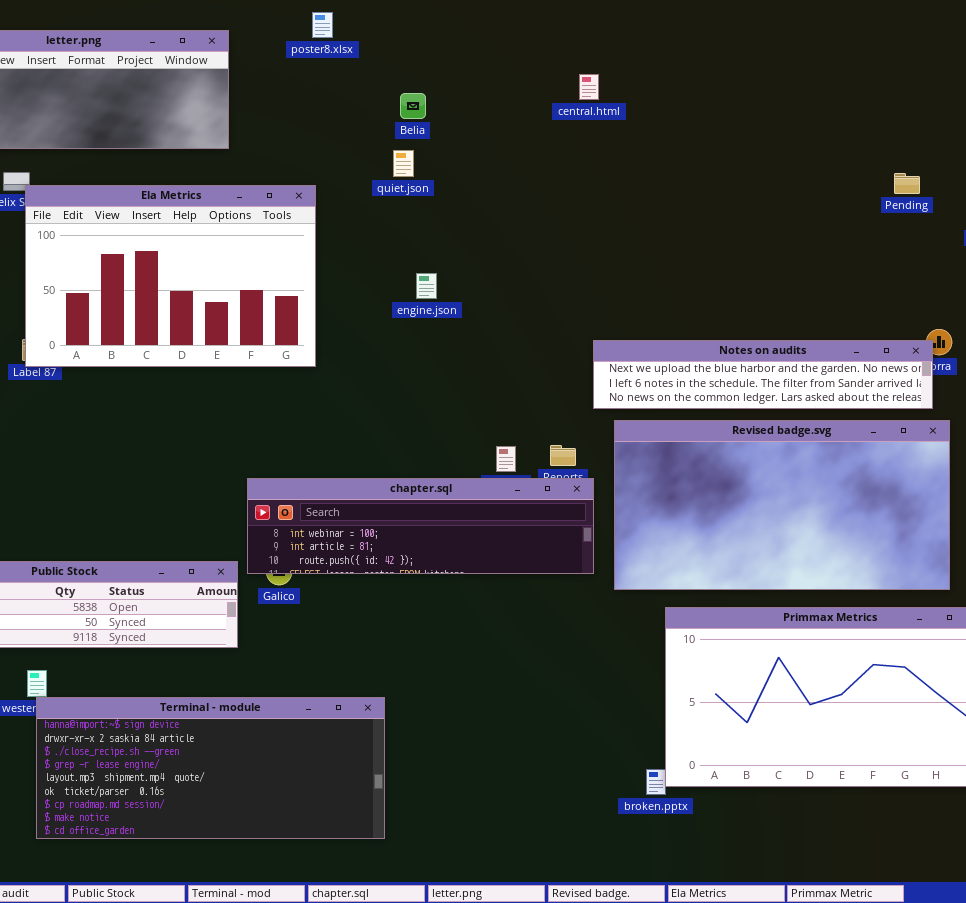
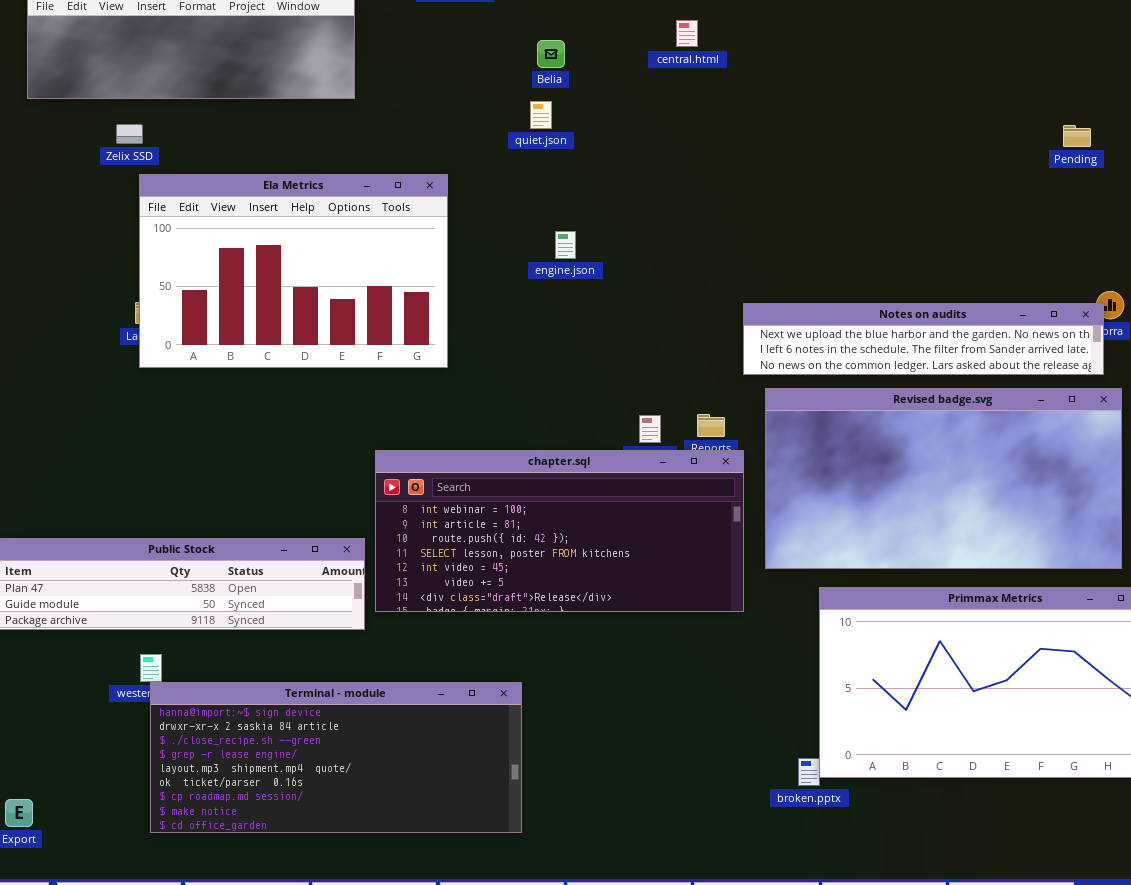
central.html: [579,74,599,100] -> [676,20,698,47], moved
Ela Metrics: [25,185,316,367] -> [139,174,448,368], moved
chapter.sql: [247,478,594,574] -> [375,450,744,612], resized

